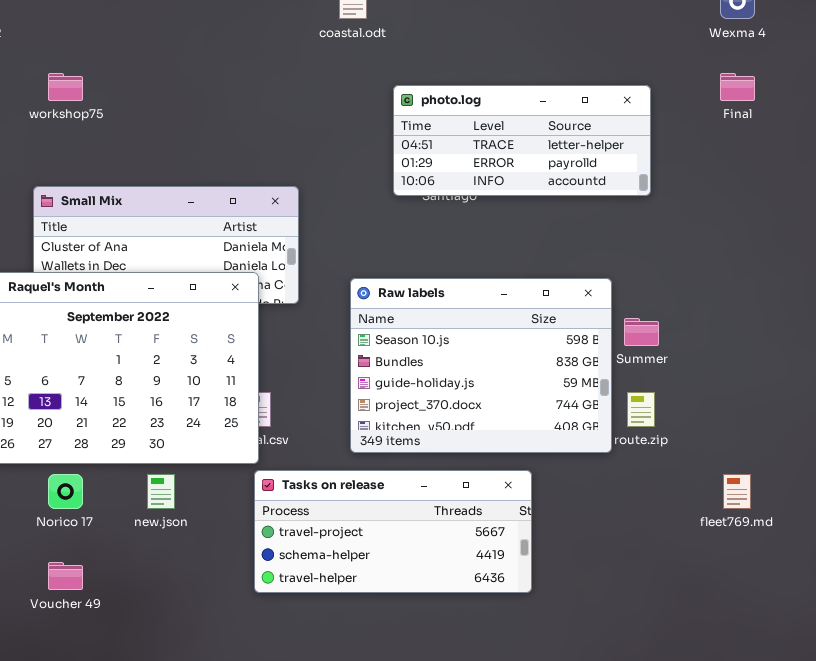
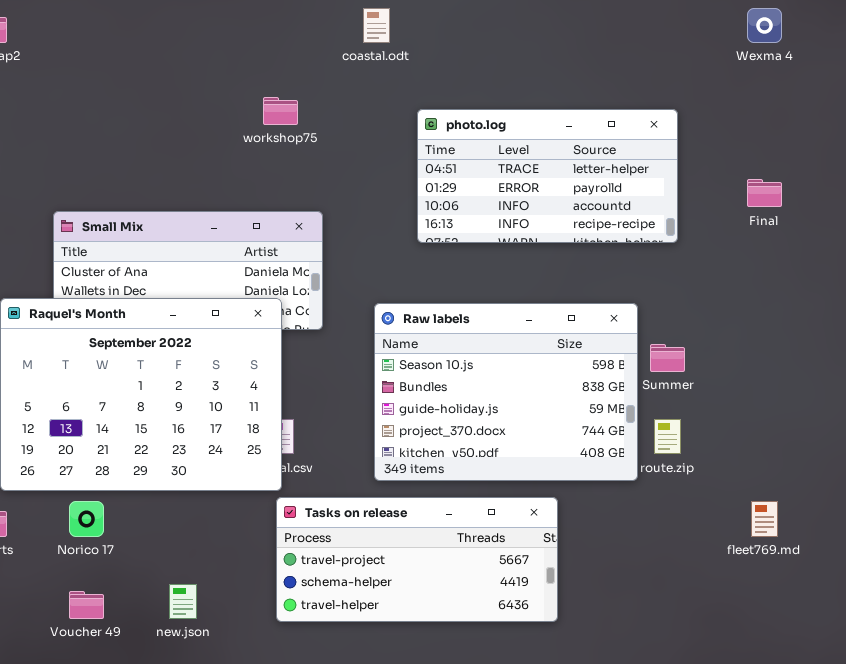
workshop75: [48,73,83,101] -> [263,97,298,125], moved
Final: [720,73,755,101] -> [747,179,782,207], moved
photo.log: [393,85,651,196] -> [417,109,678,243], resized
new.json: [147,474,175,509] -> [169,584,197,619], moved

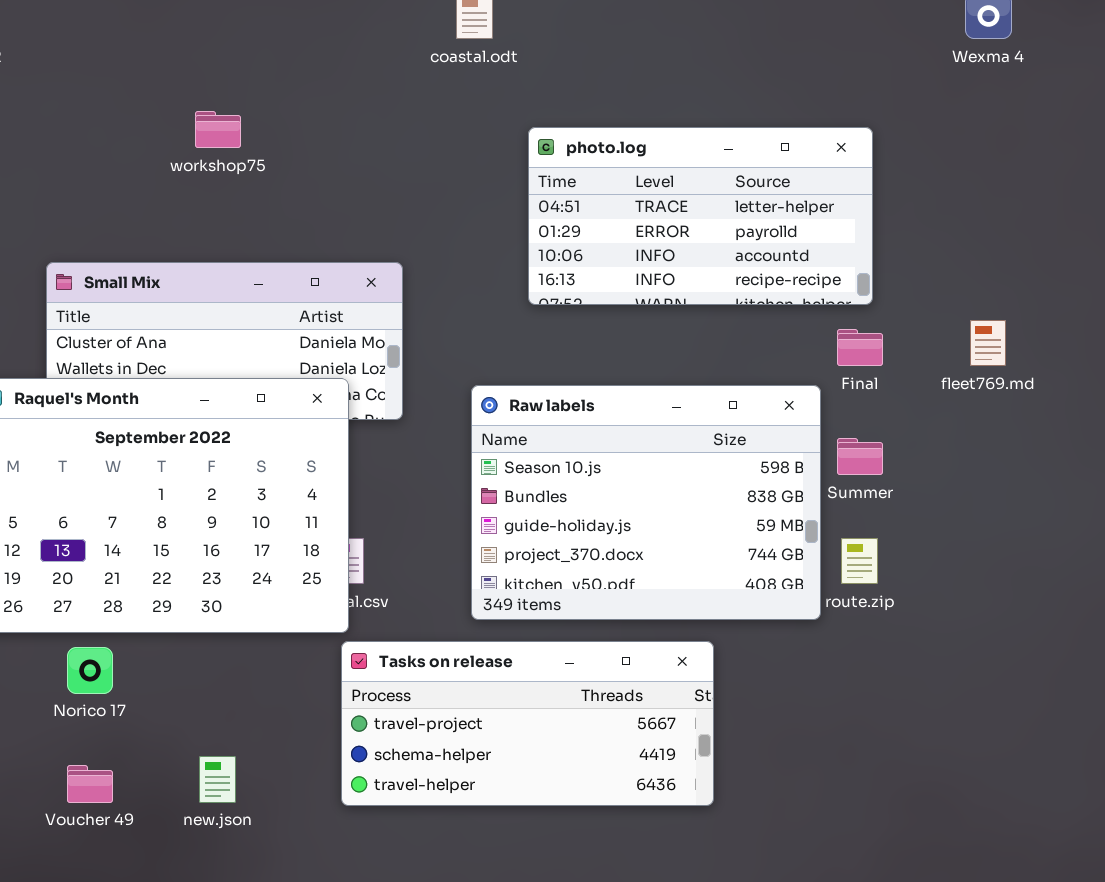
workshop75: [263,97,298,125] -> [195,111,241,148], moved
Final: [747,179,782,207] -> [837,329,883,366], moved
fleet769.md: [751,501,778,537] -> [970,320,1006,366], moved

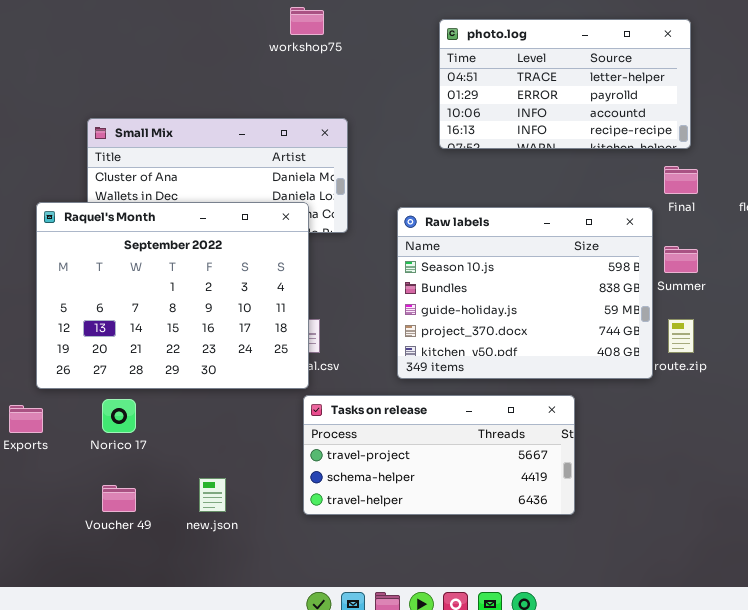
workshop75: [195,111,241,148] -> [290,7,324,35], moved

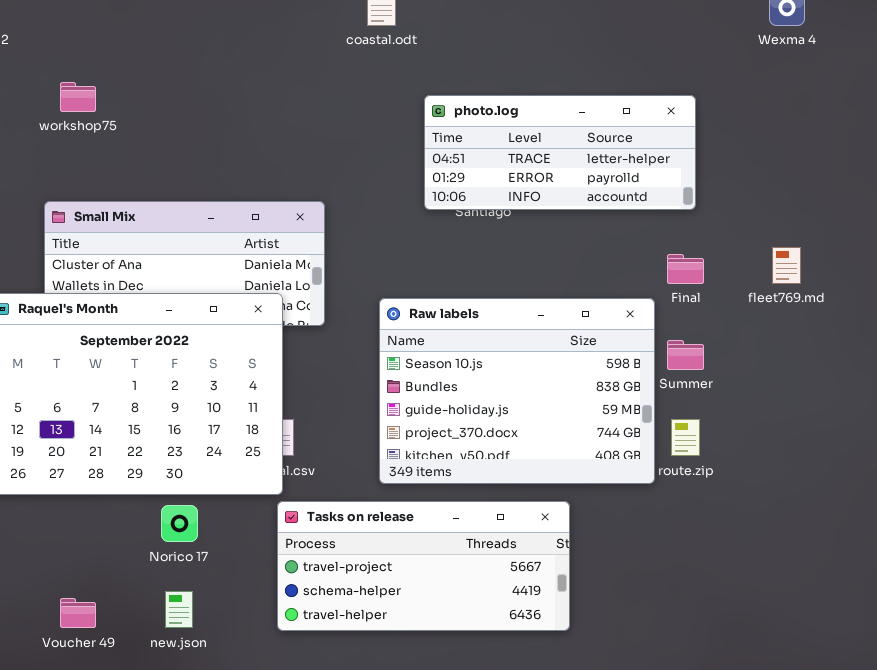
workshop75: [290,7,324,35] -> [60,82,96,112], moved
photo.log: [439,19,691,149] -> [424,95,696,210], resized
Norico 17: [102,399,136,433] -> [161,505,198,542], moved

